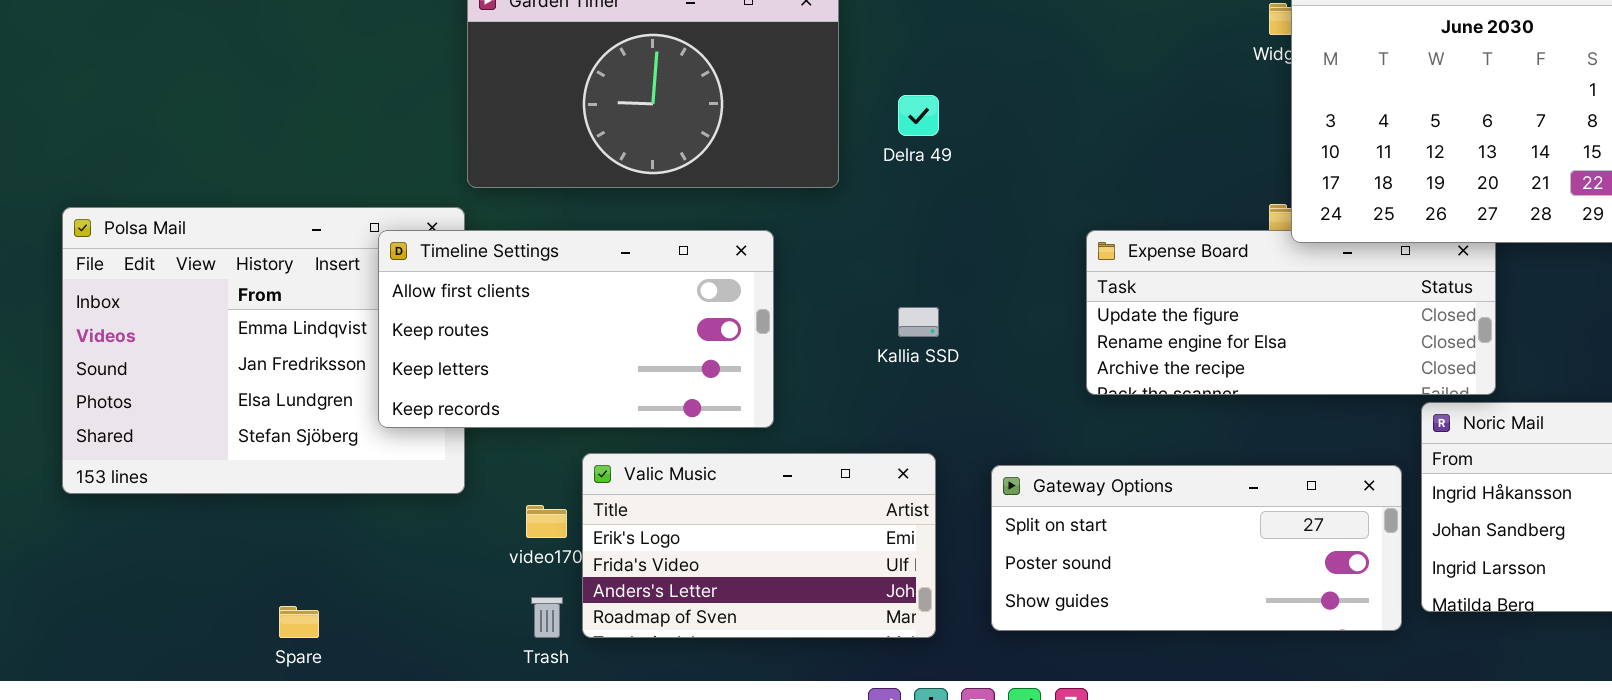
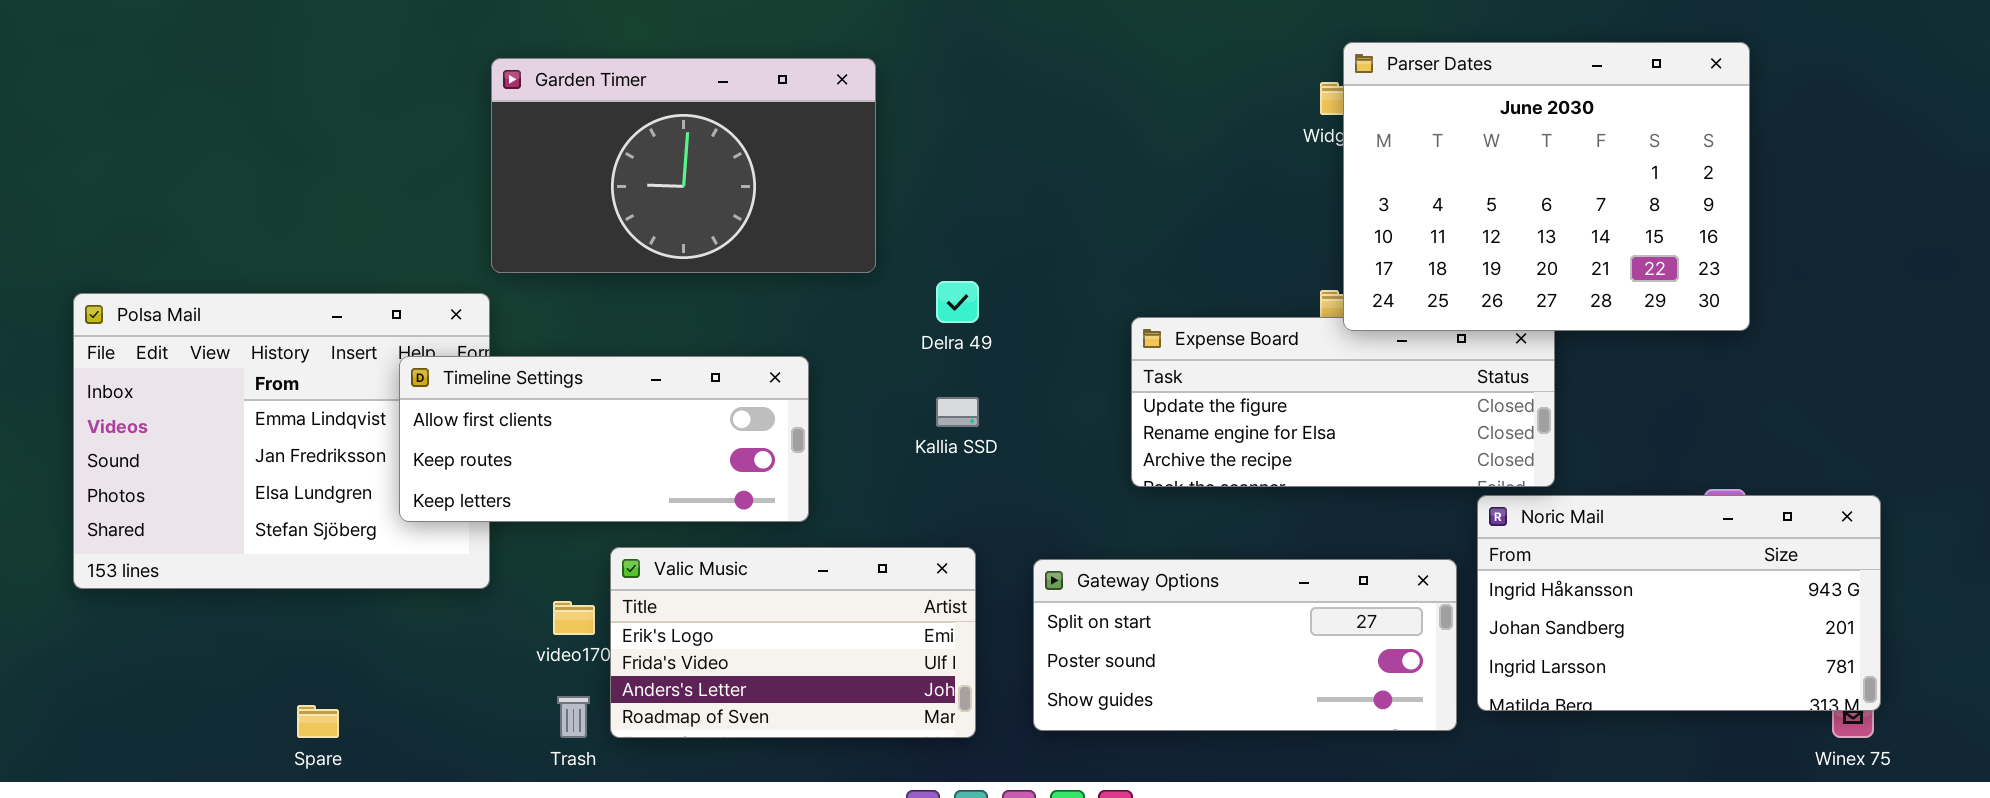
Delra 49: [898,95,939,136] -> [936,281,979,323], moved
Timeline Settings: [378,230,774,428] -> [399,356,809,522], resized

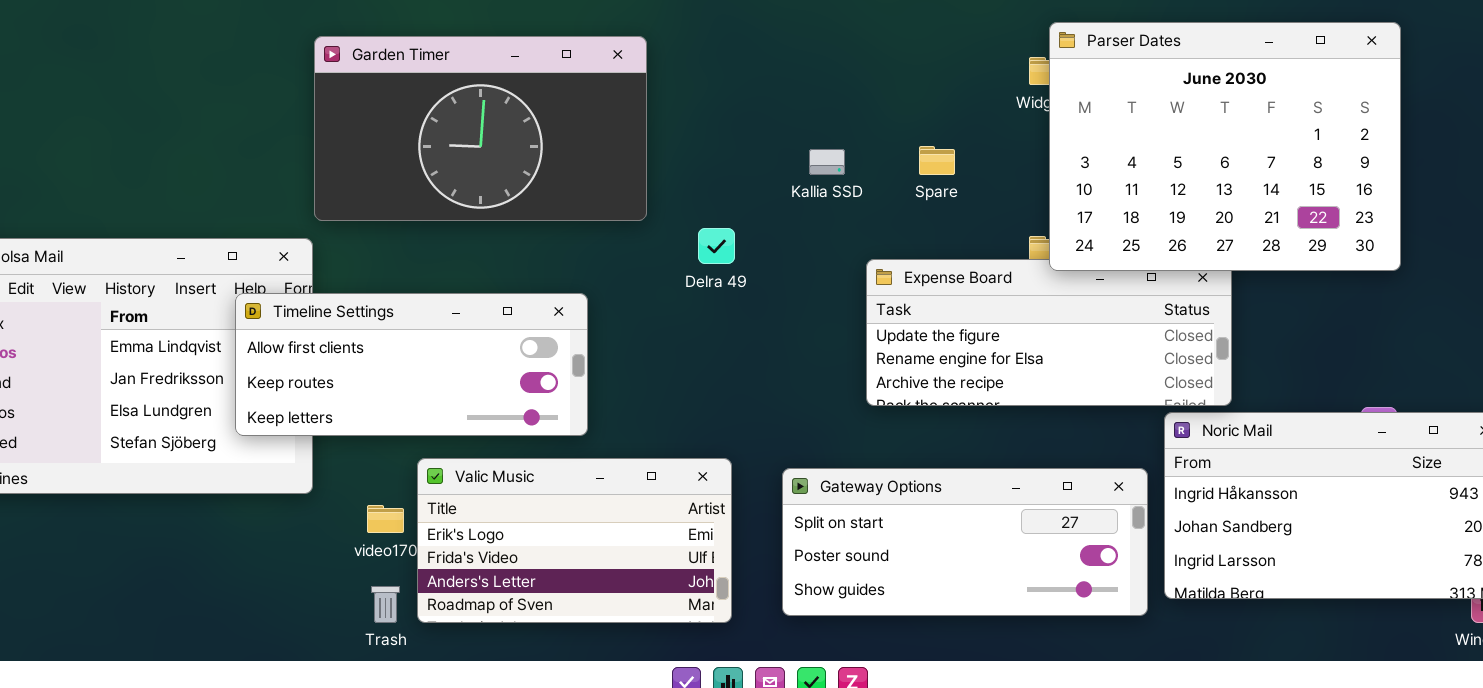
Kallia SSD: [936,397,979,427] -> [809,149,845,175], moved
Spare: [297,705,339,738] -> [919,146,955,175], moved

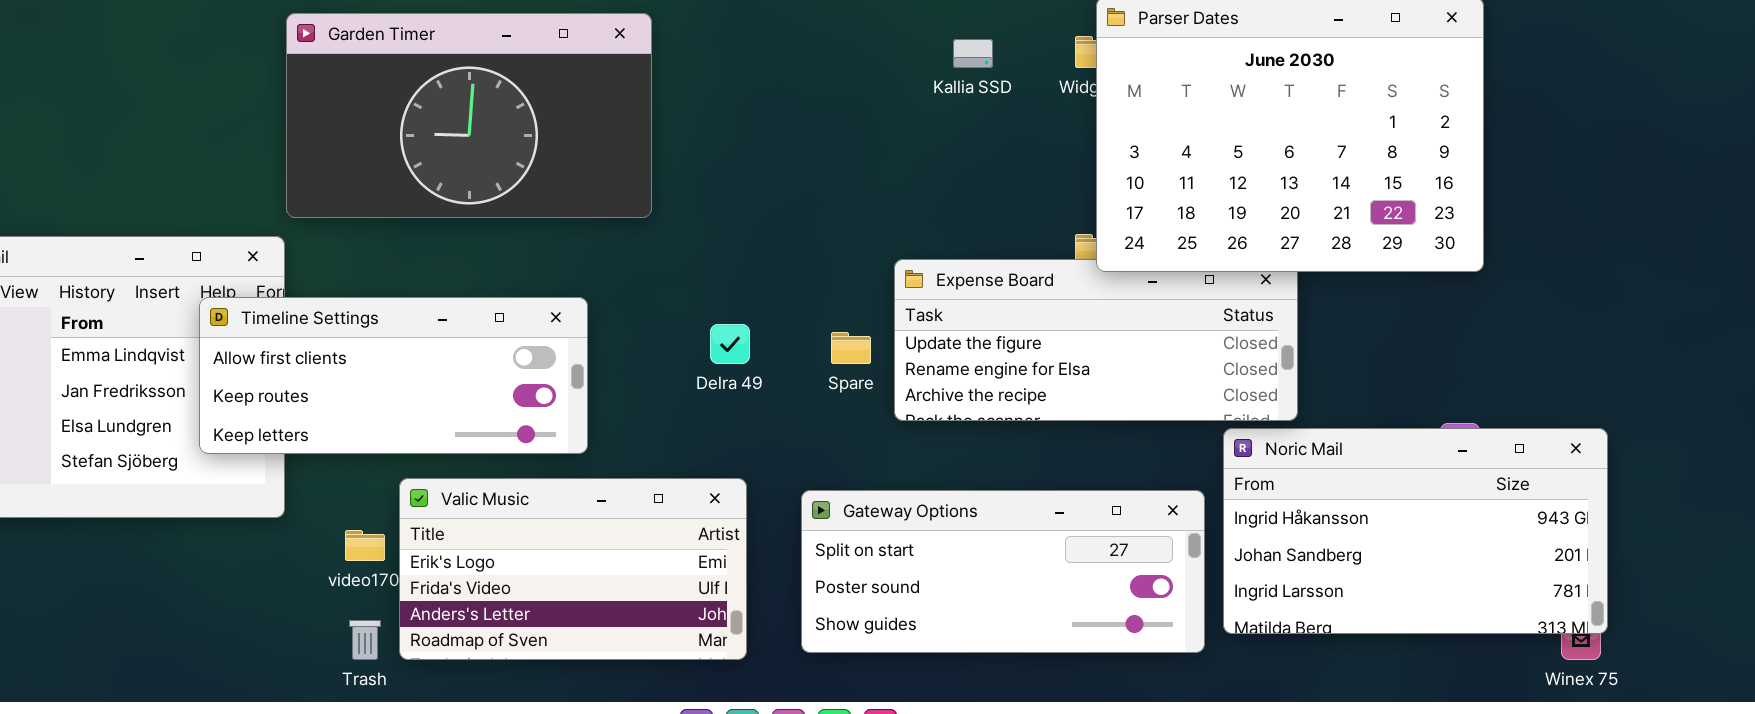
Spare: [919,146,955,175] -> [831,332,871,364], moved
Kallia SSD: [809,149,845,175] -> [953,39,993,68], moved
Delra 49: [698,228,735,264] -> [710,324,750,364], moved

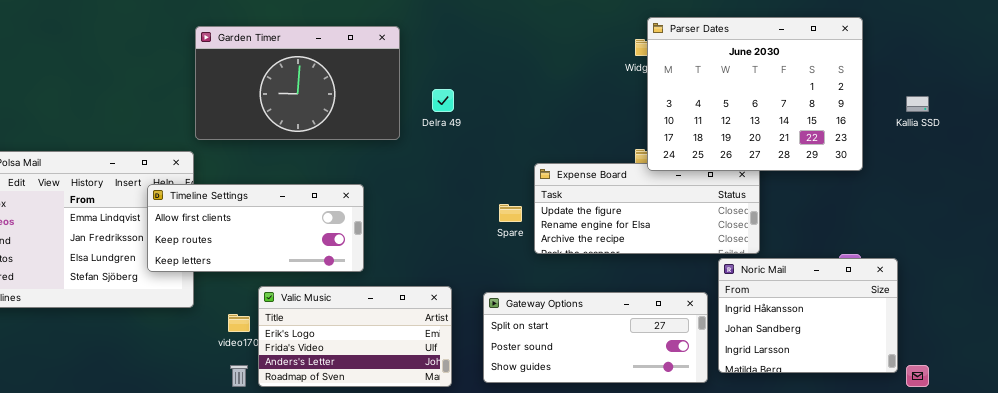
Kallia SSD: [953,39,993,68] -> [906,96,929,112], moved
Delra 49: [710,324,750,364] -> [432,89,454,112], moved
Noric Mail: [1223,428,1608,634] -> [718,258,898,373], resized

